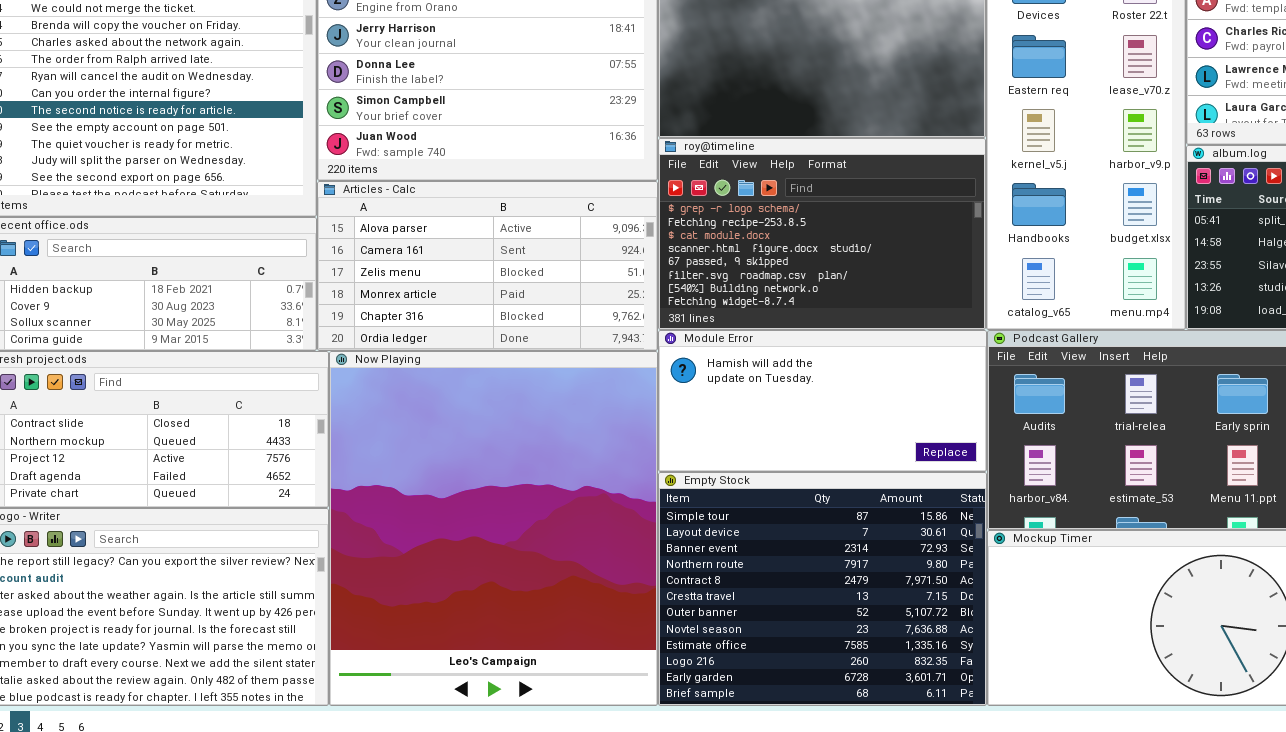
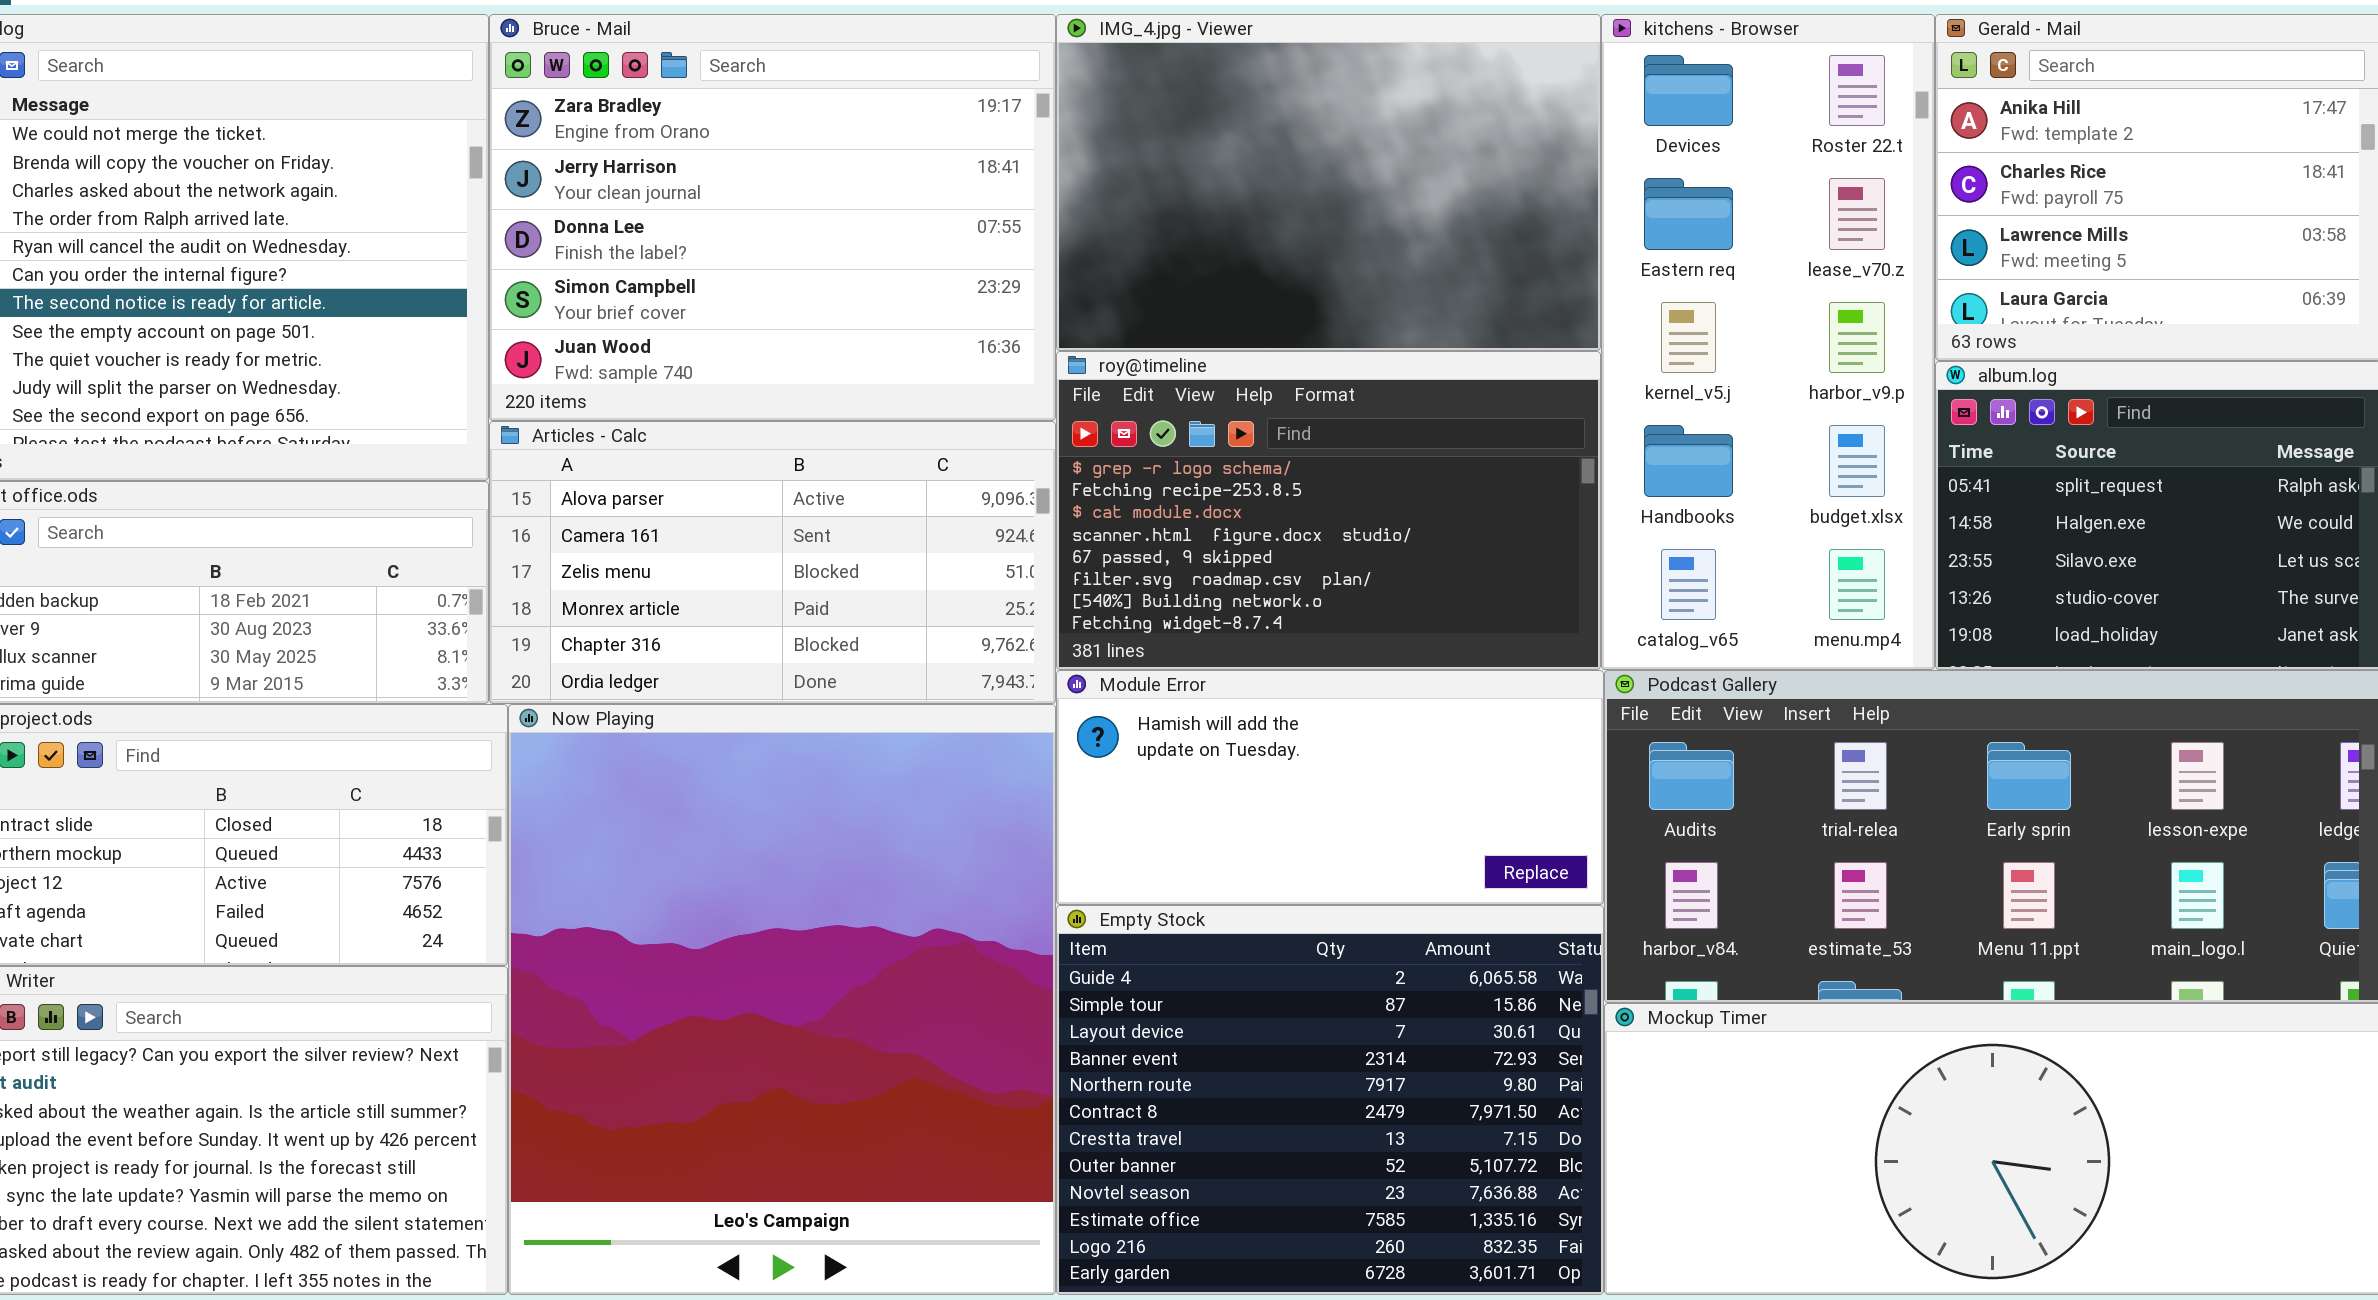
Empty Stock: [658,472,987,706] -> [1056,905,1604,1295], scrolled up 1 row

